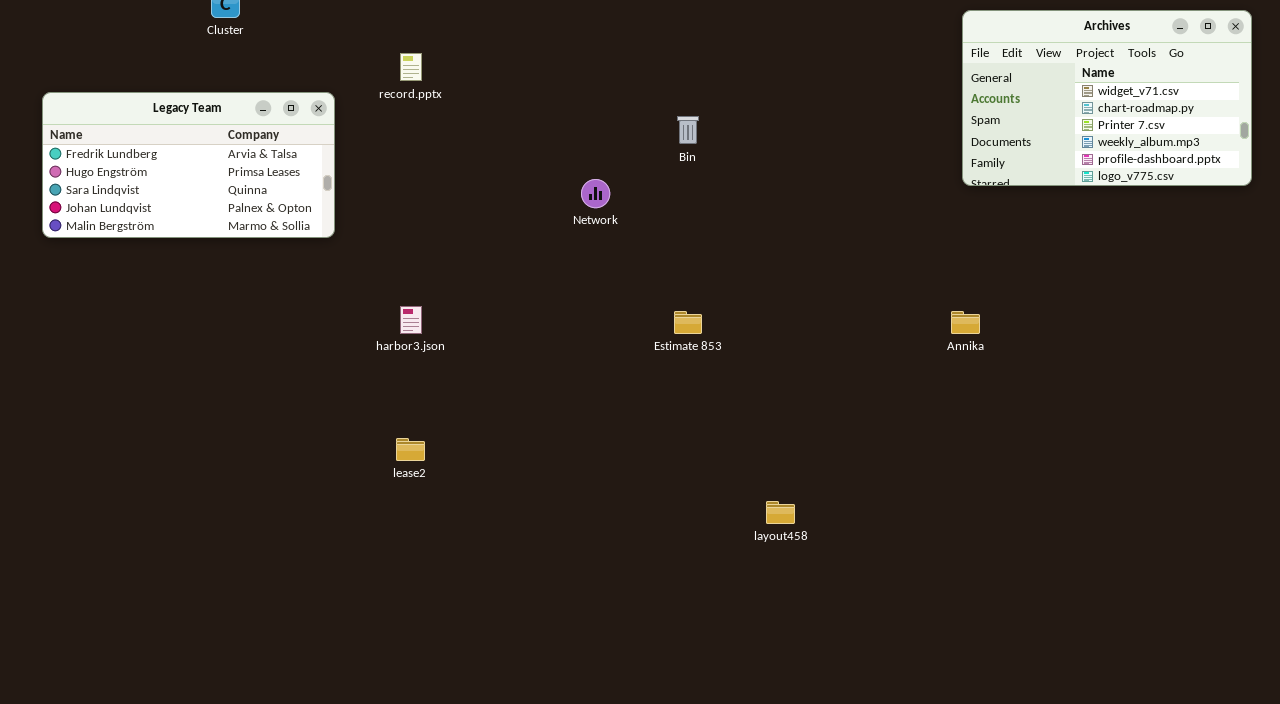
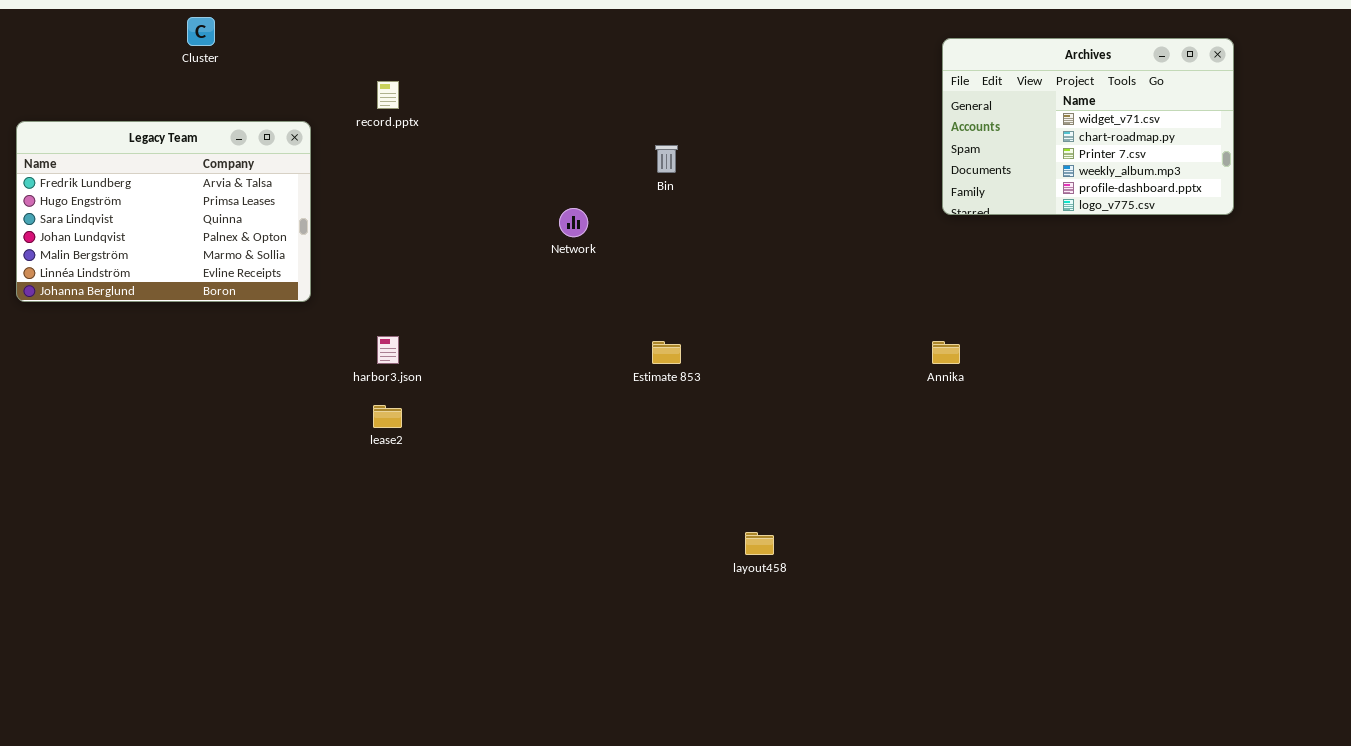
Legacy Team: [42,92,335,238] -> [16,121,311,302], resized
lease2: [396,438,425,461] -> [373,405,402,428], moved

